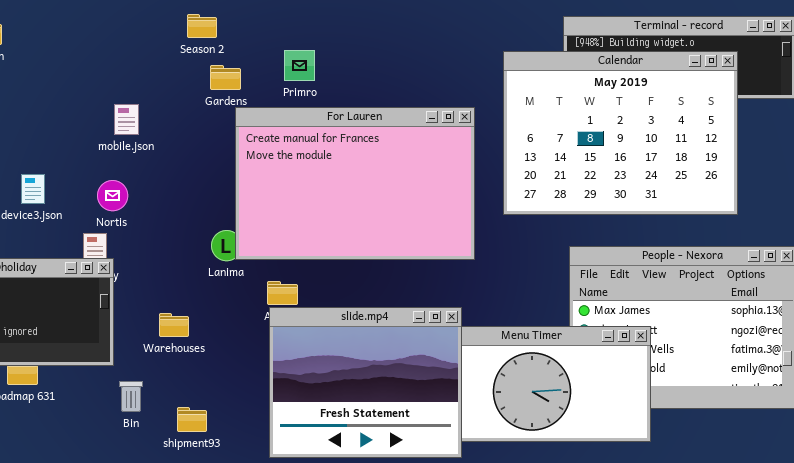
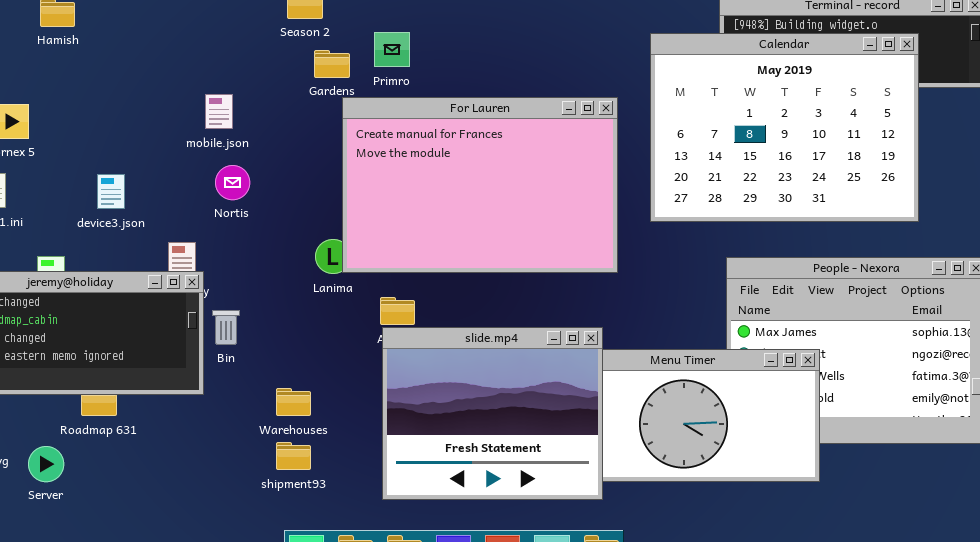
Primro: [284,50,315,81] -> [374,32,410,67], moved
Nortis: [97,180,128,211] -> [215,165,250,200], moved
Warehouses: [159,313,189,337] -> [276,388,311,416], moved
Bin: [119,381,143,412] -> [212,310,240,345], moved

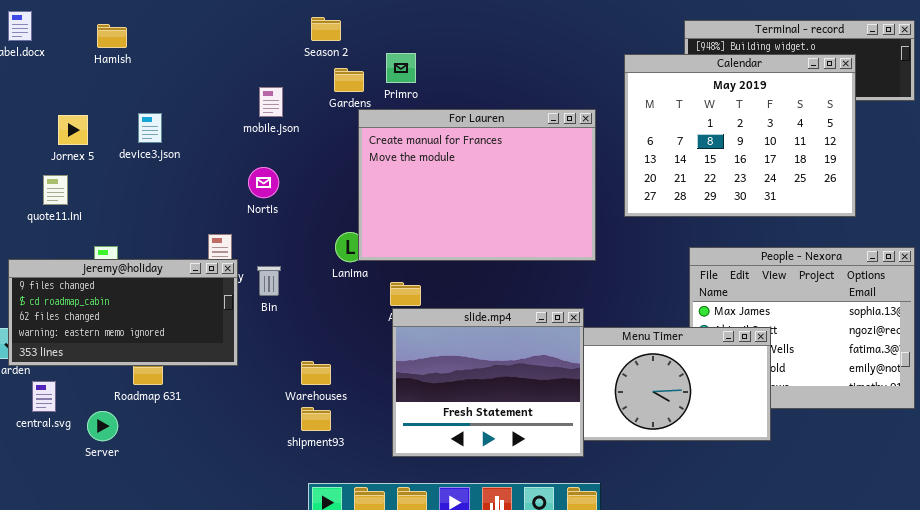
mobile.json: [205,94,233,129] -> [259,87,283,117], moved
device3.json: [97,174,125,209] -> [138,113,162,143], moved
Bin: [212,310,240,345] -> [257,266,281,296], moved

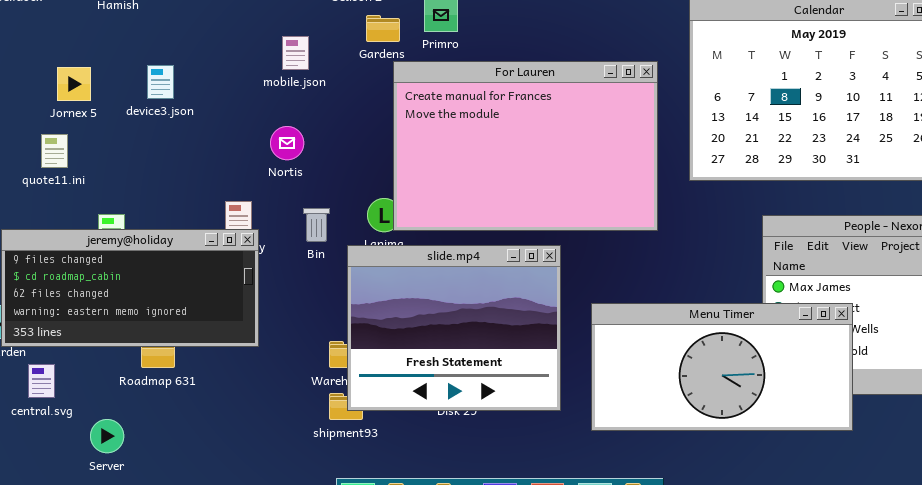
Bin: [257,266,281,296] -> [303,208,330,242], moved
slide.mp4: [392,308,584,457] -> [347,245,561,411], moved
Server: [87,411,118,441] -> [90,419,124,453], moved

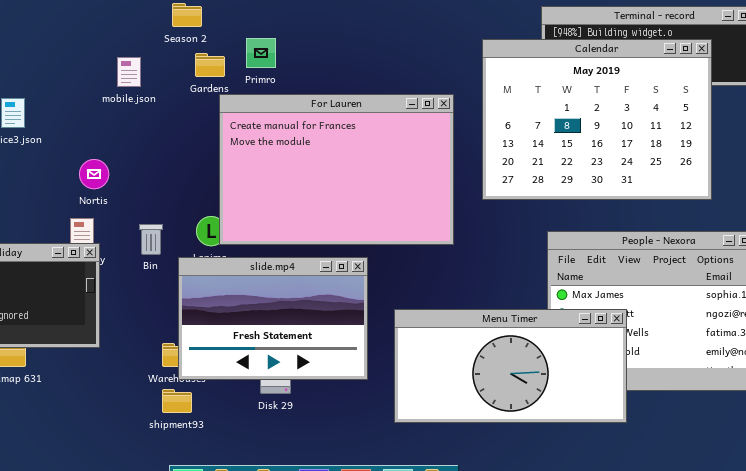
mobile.json: [282,36,309,70] -> [117,57,141,87], moved
Nortis: [270,126,304,160] -> [79,159,109,189], moved
slide.mp4: [347,245,561,411] -> [178,257,368,380], resized

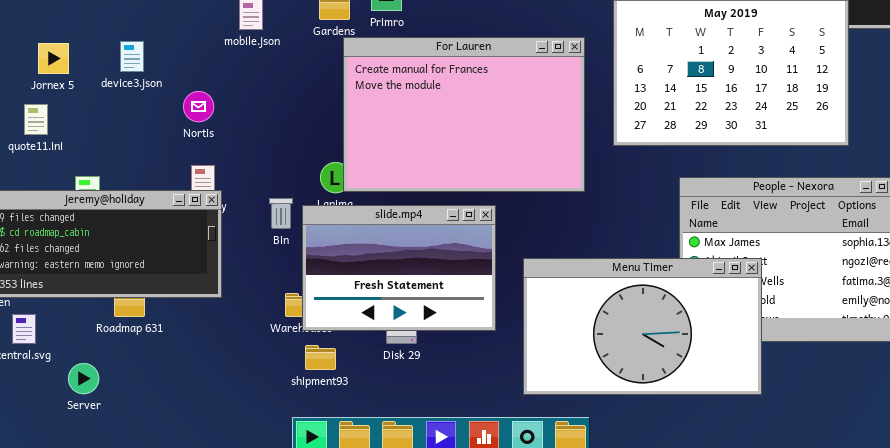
Nortis: [79,159,109,189] -> [183,91,214,122], moved
Bin: [139,224,163,255] -> [269,198,293,229], moved
Menu Timer: [394,309,627,423] -> [523,258,762,395], resized
shipment93: [162,389,192,413] -> [305,345,336,370], moved

